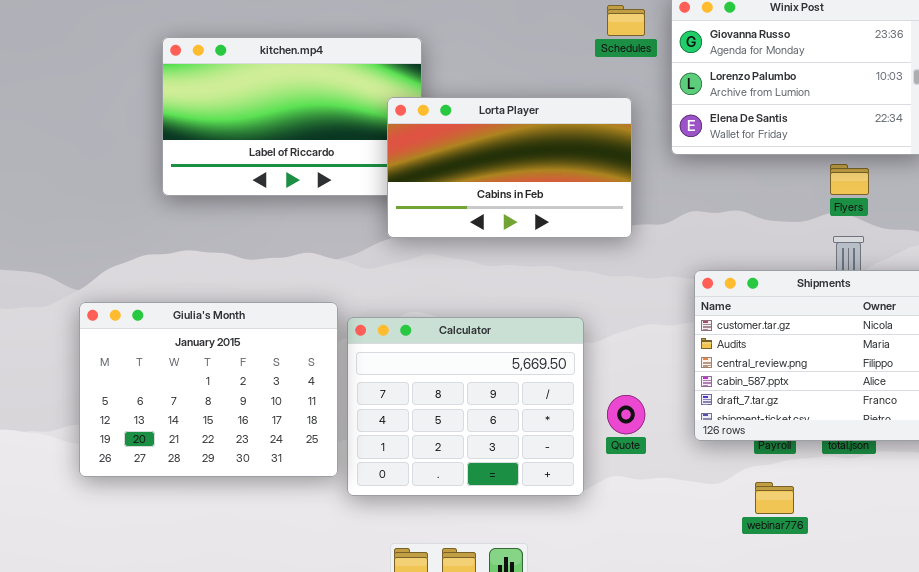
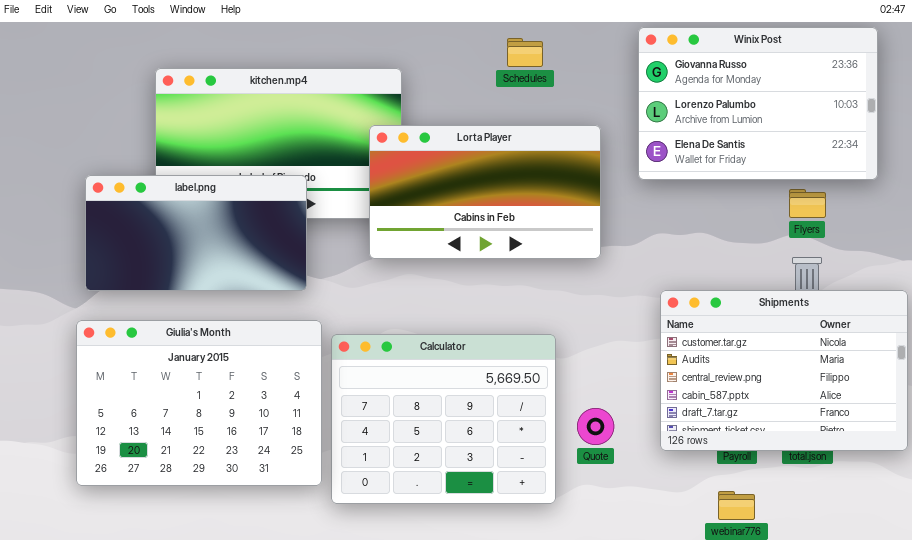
Schedules: [607,5,645,36] -> [507,38,543,67], moved
label.png: none -> [85,175,307,291], opened

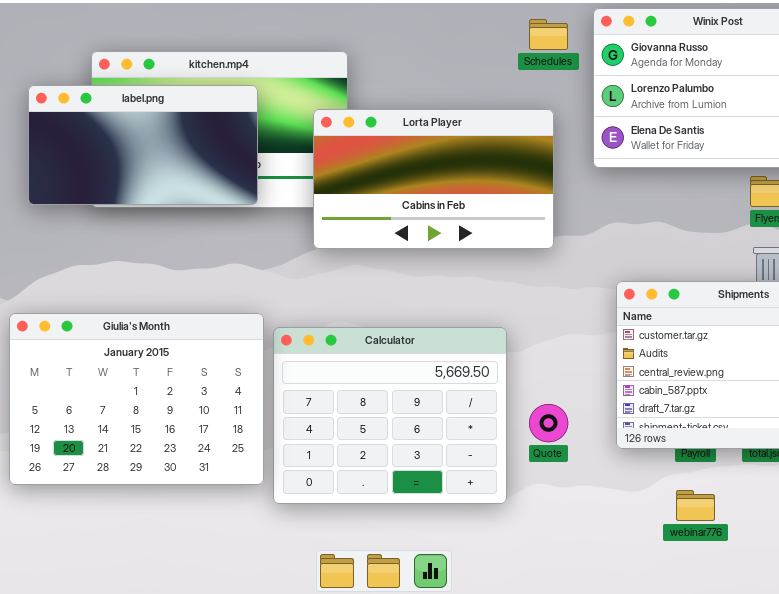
Schedules: [507,38,543,67] -> [529,19,568,50], moved
label.png: [85,175,307,291] -> [28,85,258,205], moved

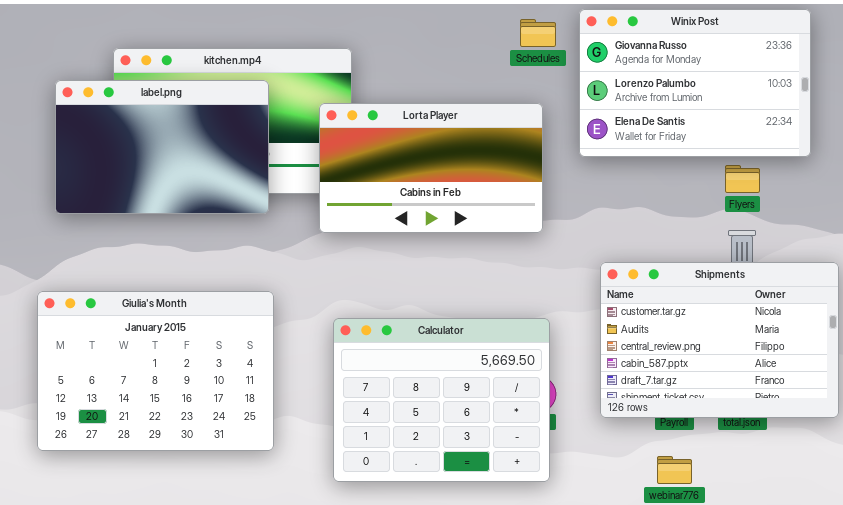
label.png: [28,85,258,205] -> [55,80,269,214], resized
Calculator: [273,327,507,504] -> [333,318,550,482], moved

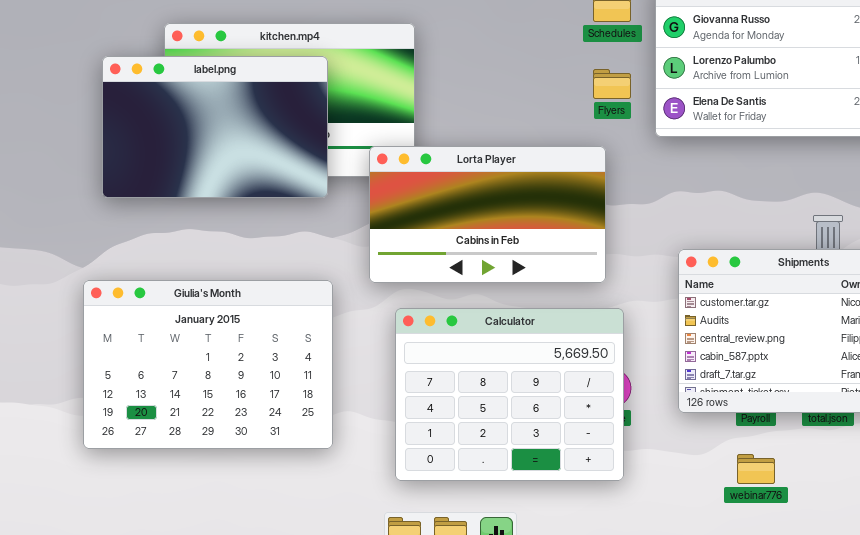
Lorta Player: [319,103,543,233] -> [369,146,606,283], moved
Flyers: [725,165,760,193] -> [593,69,631,99], moved

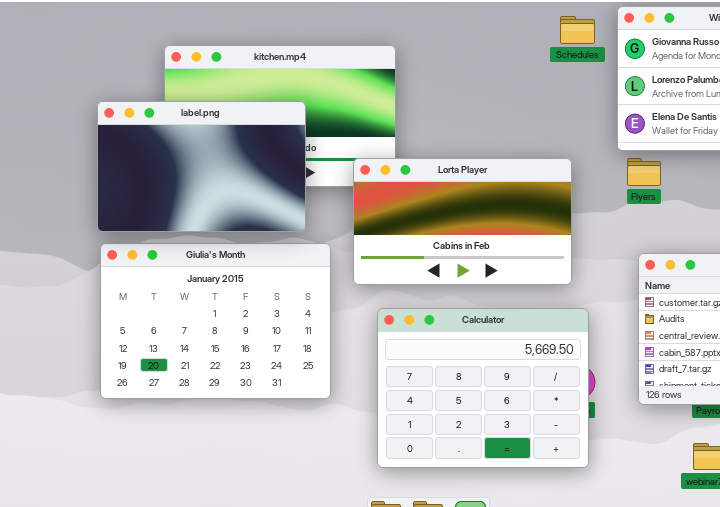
label.png: [102,56,328,198] -> [97,101,306,232], moved
Flyers: [593,69,631,99] -> [627,158,661,186], moved
Giulia's Month: [83,280,333,449] -> [100,243,331,399], moved

